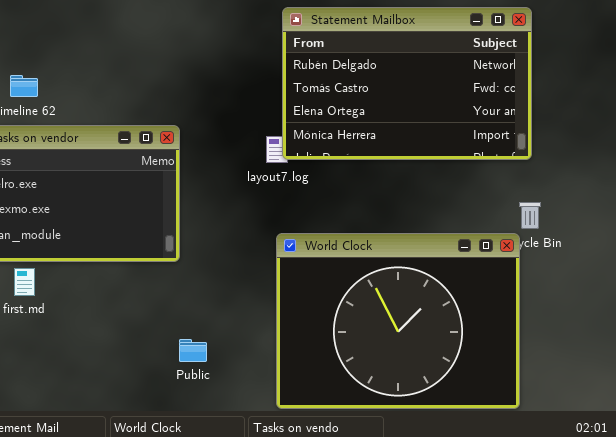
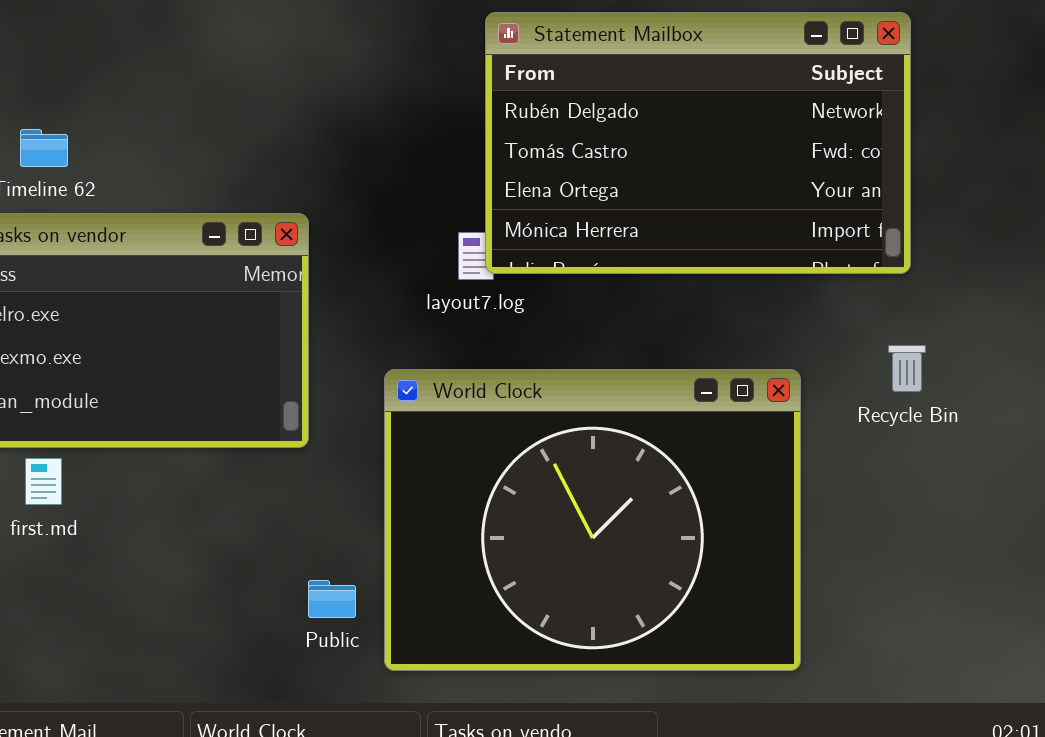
World Clock: [276,233,520,409] -> [384,369,801,671], moved

